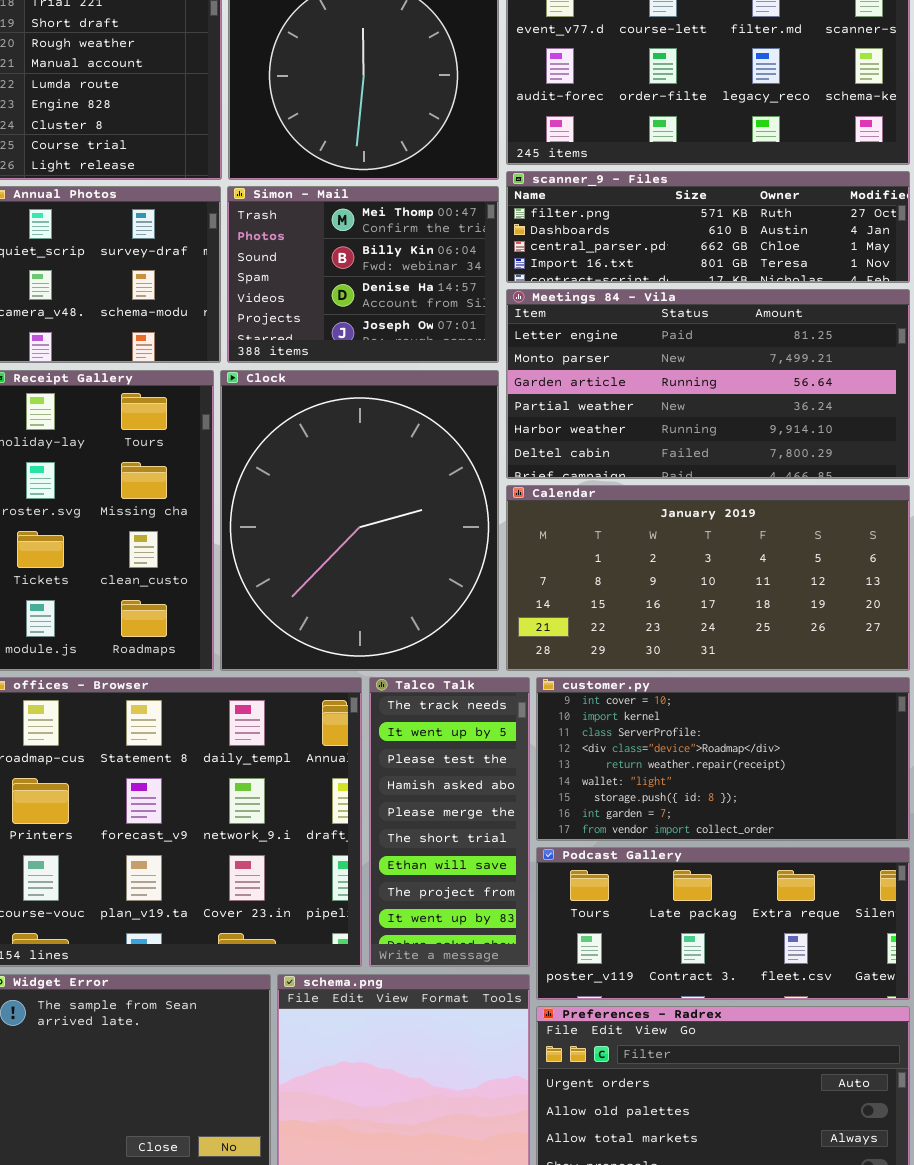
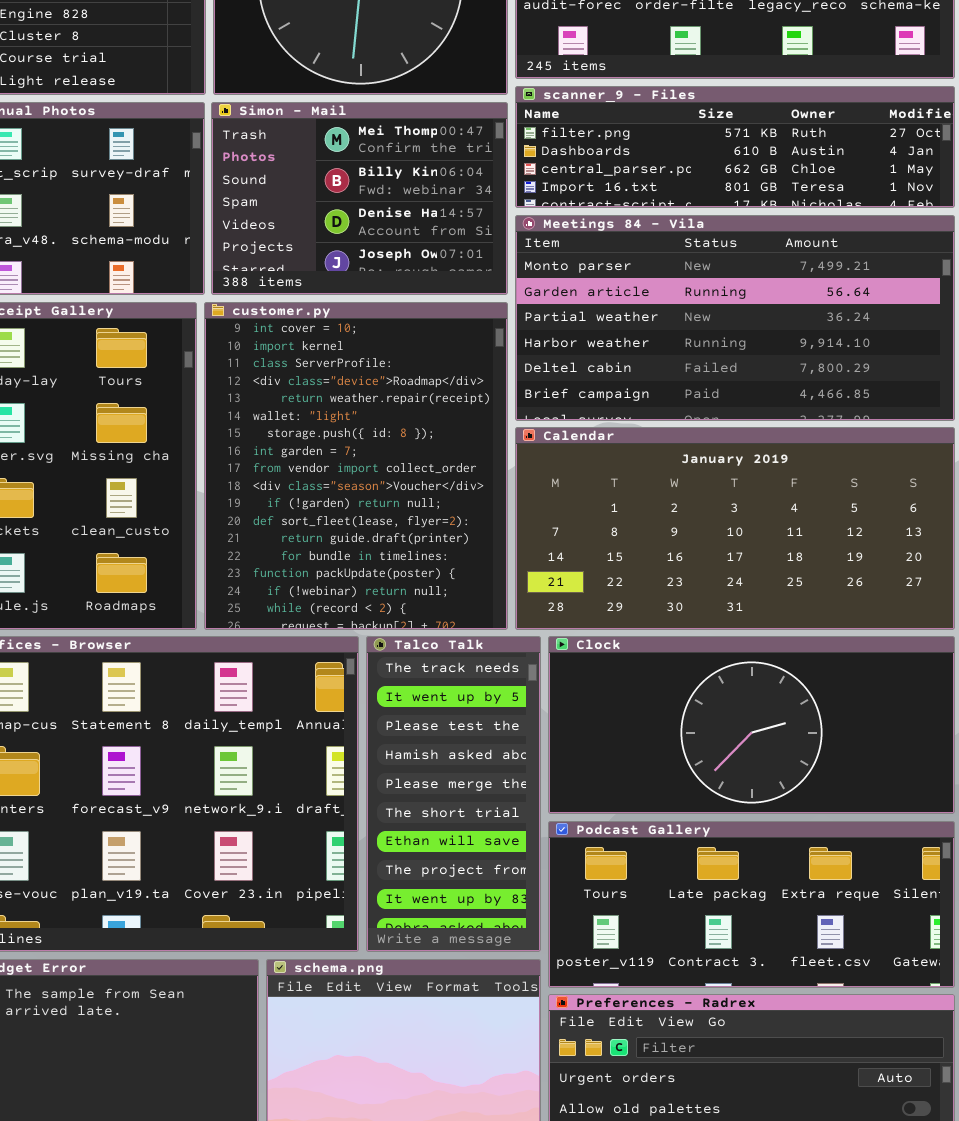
Meetings 84 - Vila: [506,289,910,479] -> [515,215,955,421], scrolled down 1 row
Clock: [220,370,499,671] -> [548,636,955,814], moved, resized
customer.py: [536,677,910,841] -> [204,302,508,630], moved, resized

